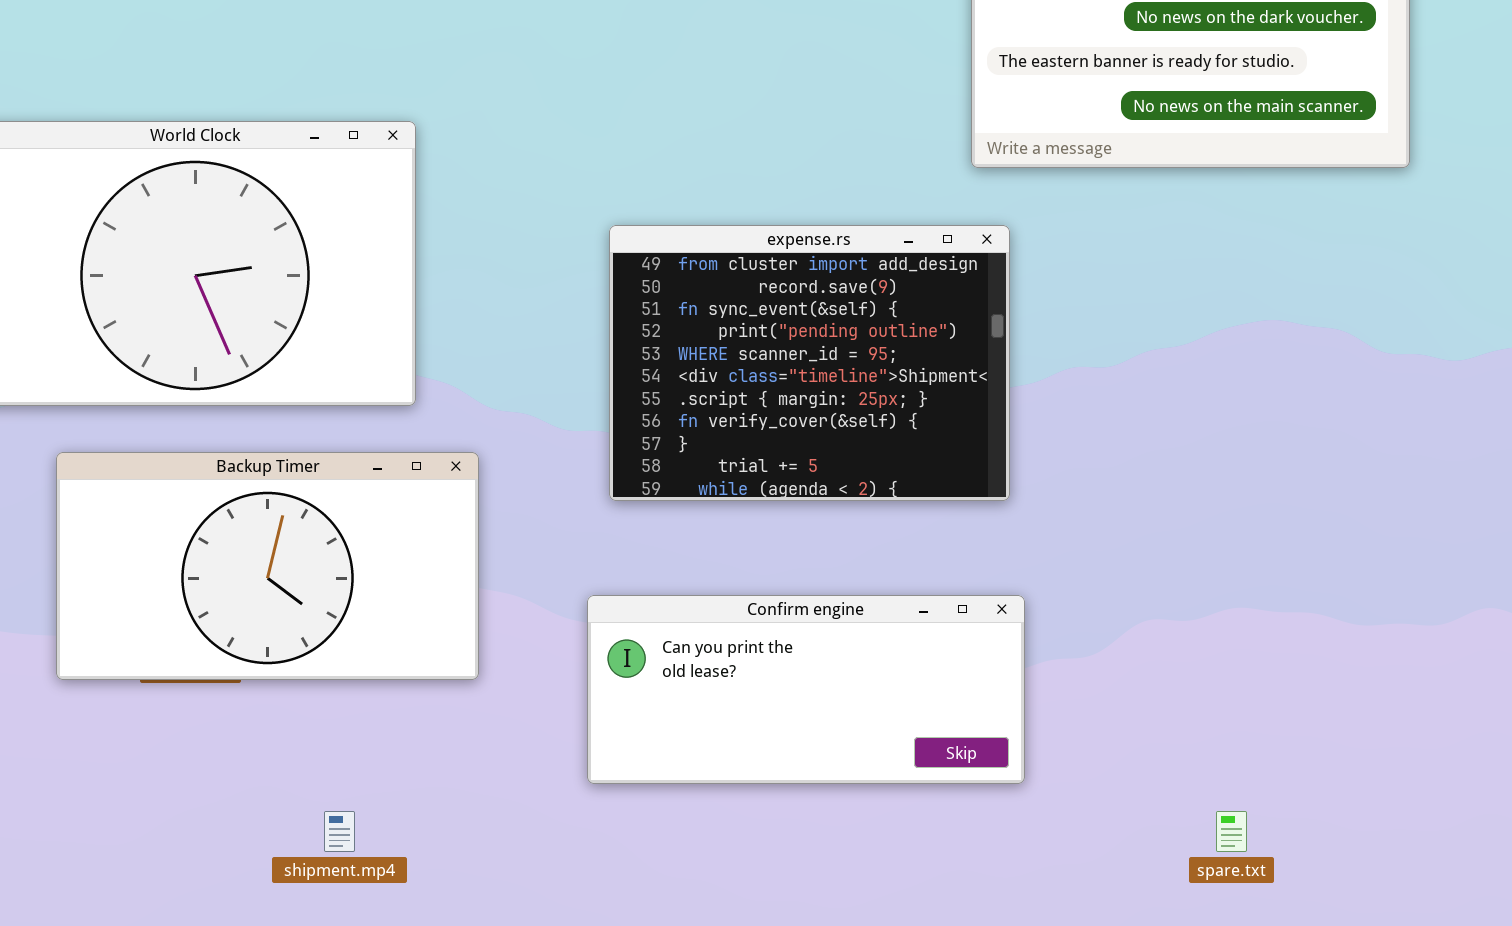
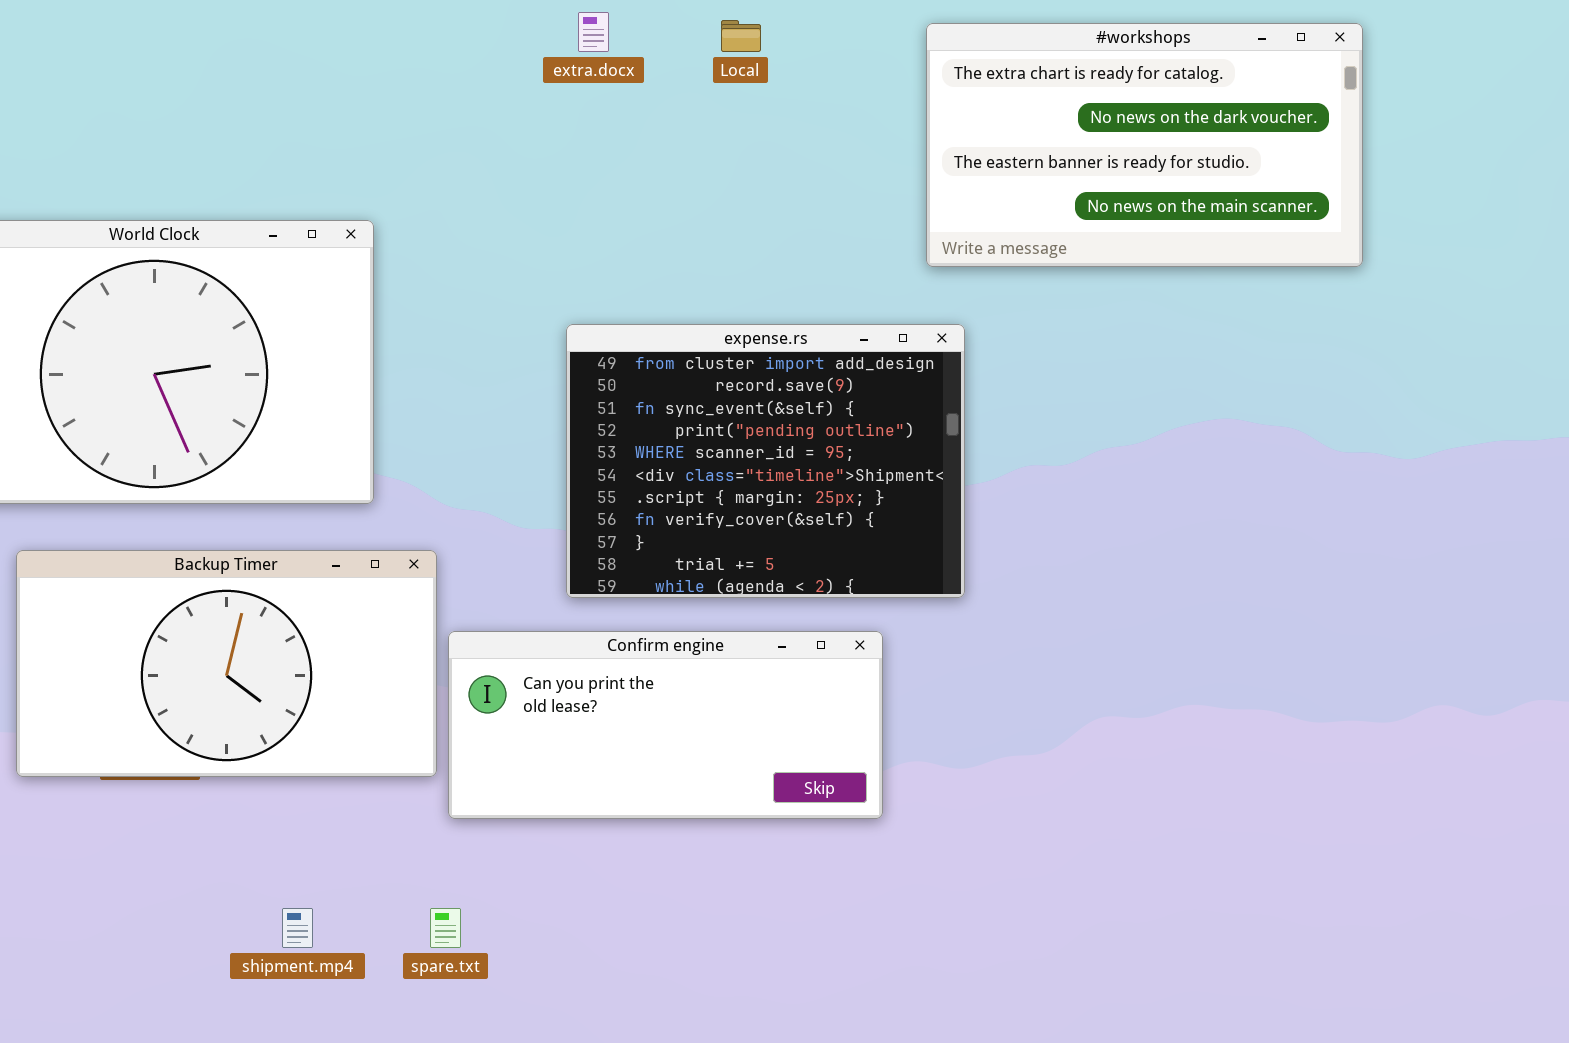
Confirm engine: [587,595,1025,784] -> [448,631,883,819], moved
spare.txt: [1216,811,1247,852] -> [430,908,461,948], moved

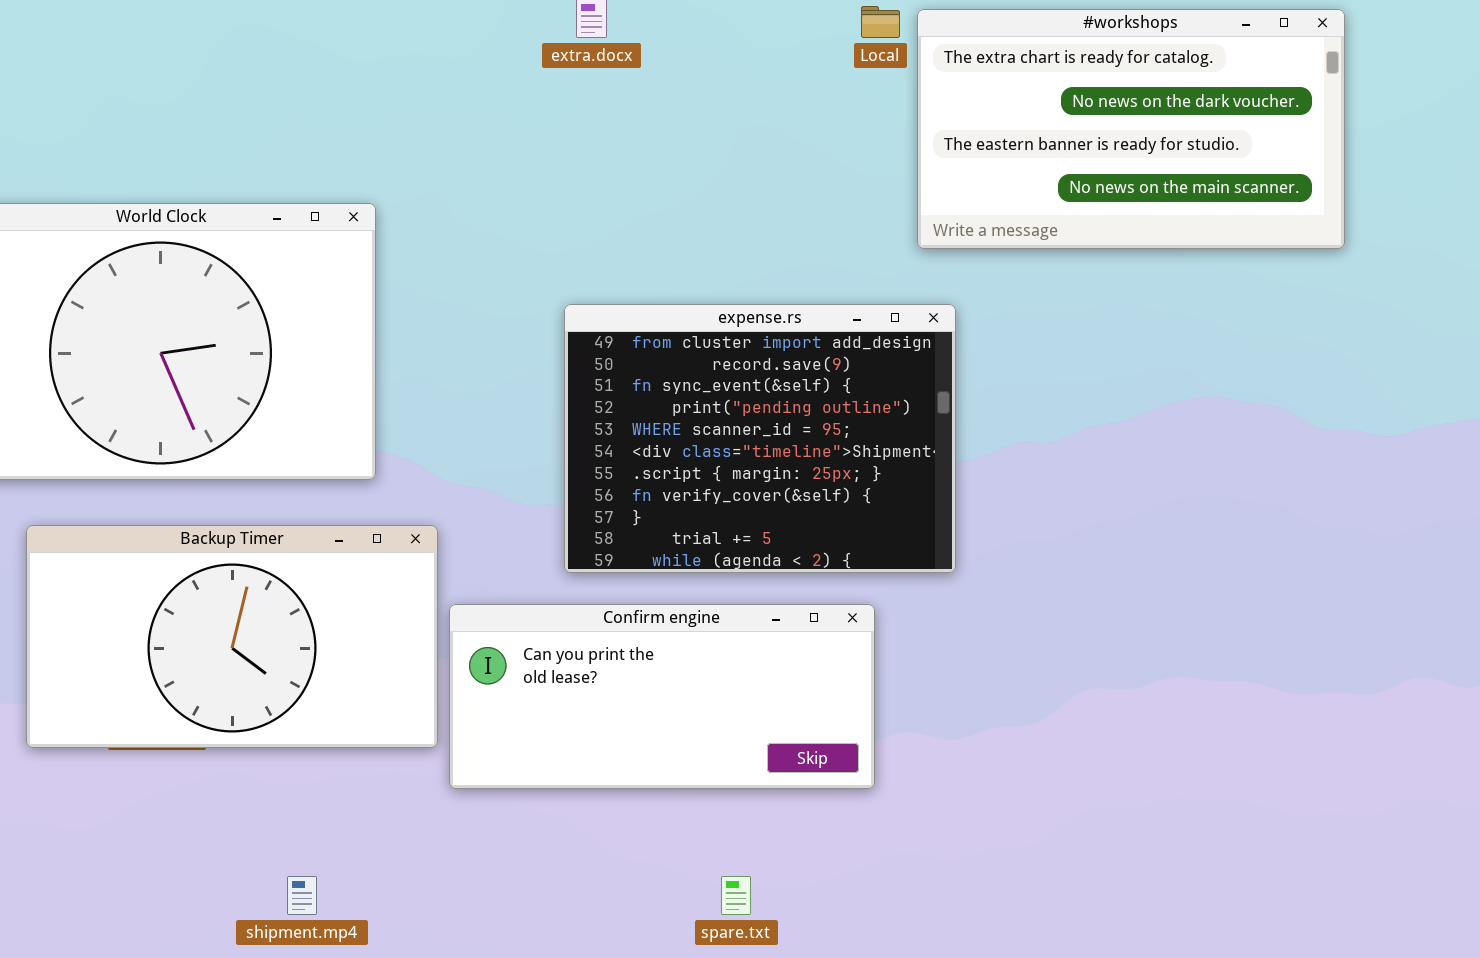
Local: [721,20,761,52] -> [861,6,900,38], moved
spare.txt: [430,908,461,948] -> [721,876,751,915], moved

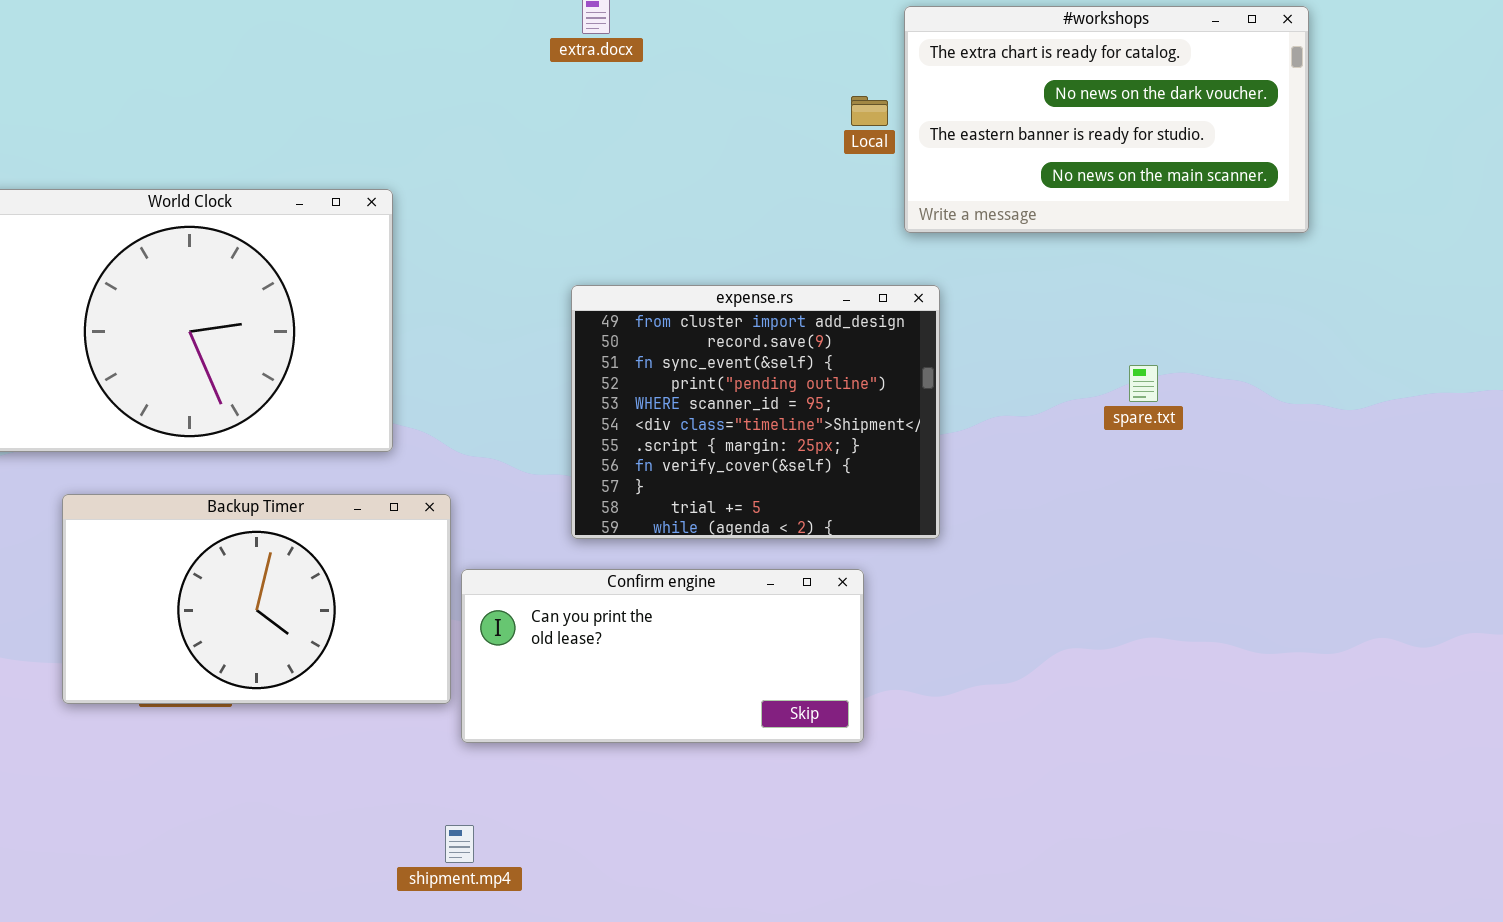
Local: [861,6,900,38] -> [851,96,888,126], moved
shipment.mp4: [287,876,317,915] -> [445,825,474,863], moved
spare.txt: [721,876,751,915] -> [1129,365,1158,402], moved

